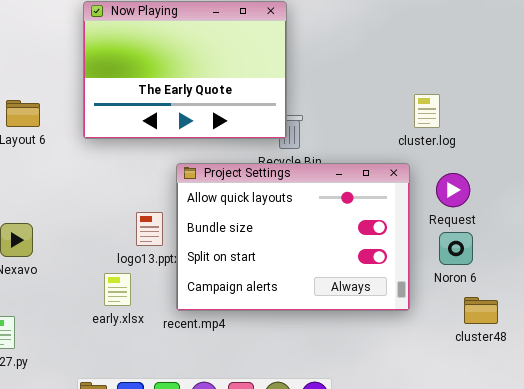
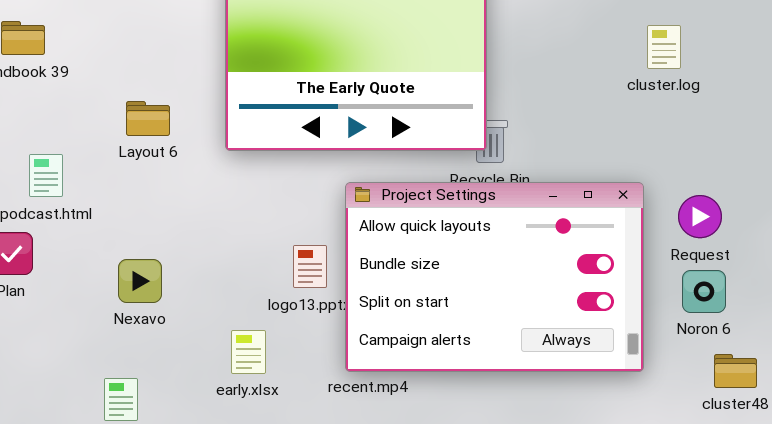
cluster.log: [414,94,440,128] -> [647,25,681,69], moved
early.xlsx: [104,273,131,306] -> [231,330,266,374], moved

